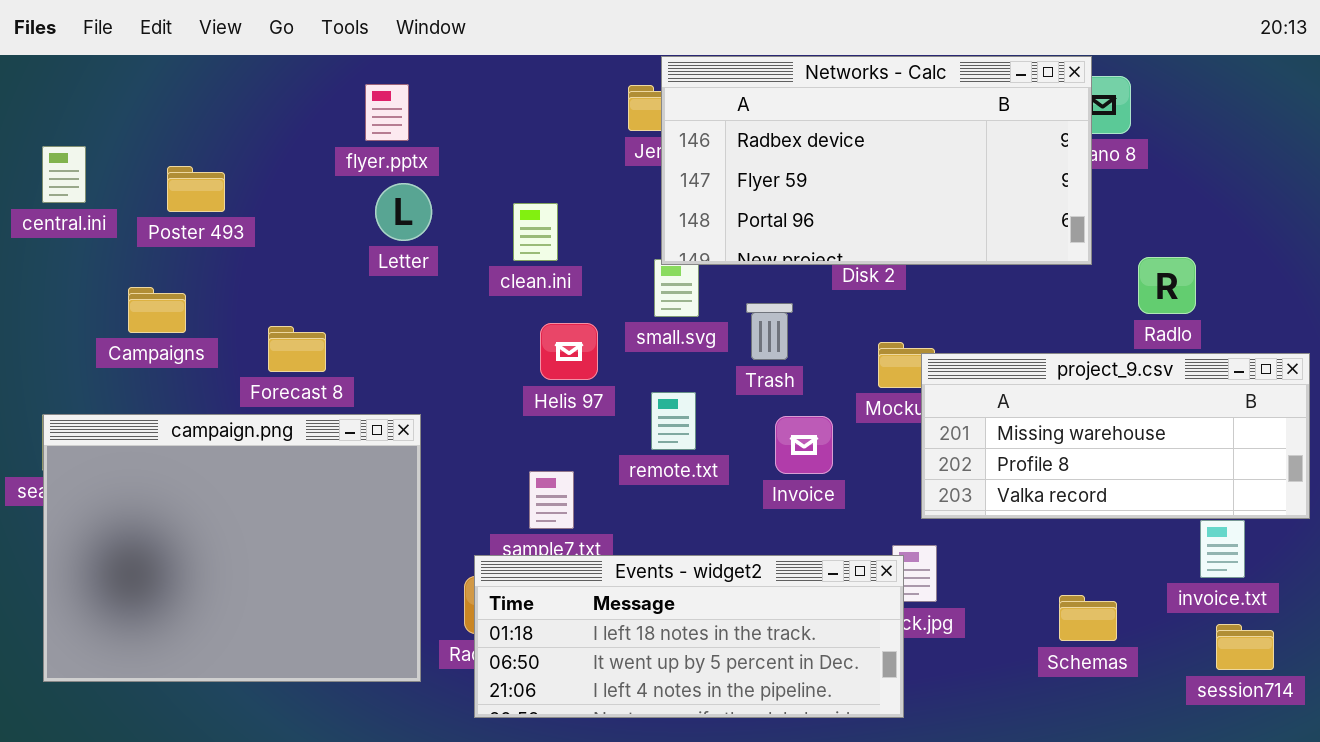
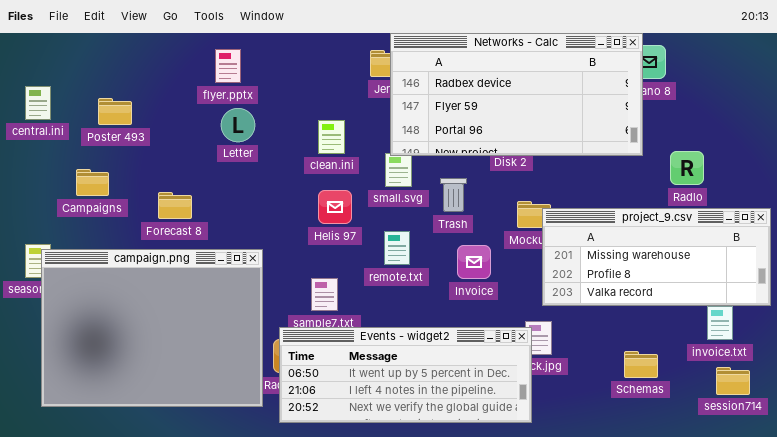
clean.ini: [513,203,558,261] -> [318,120,345,154], moved
campaign.png: [43,414,421,682] -> [41,249,263,407], moved
Events - widget2: [474,555,904,718] -> [279,327,532,423], scrolled down 1 row

